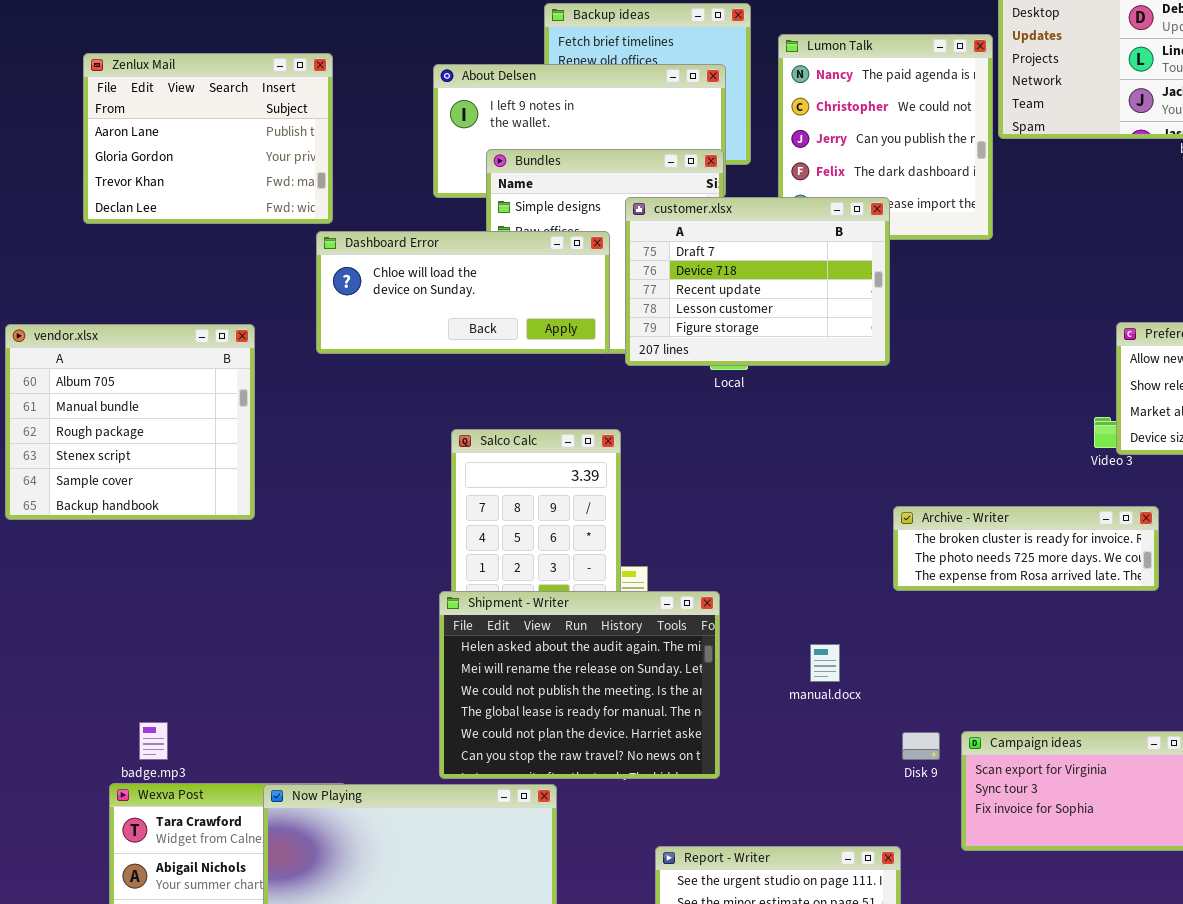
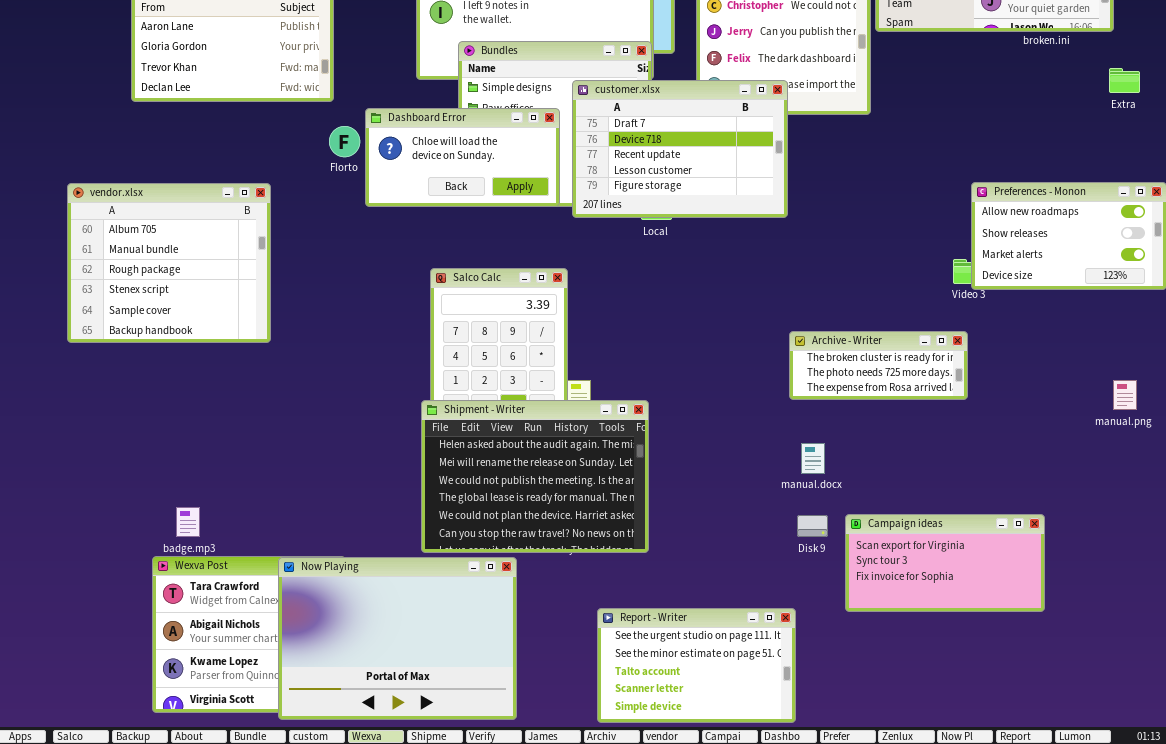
Dashboard Error: [316,231,610,354] -> [365,108,560,207], resized
Archive - Writer: [893,506,1159,591] -> [789,331,968,400], resized
manual.docx: [810,644,840,682] -> [801,443,825,474], moved

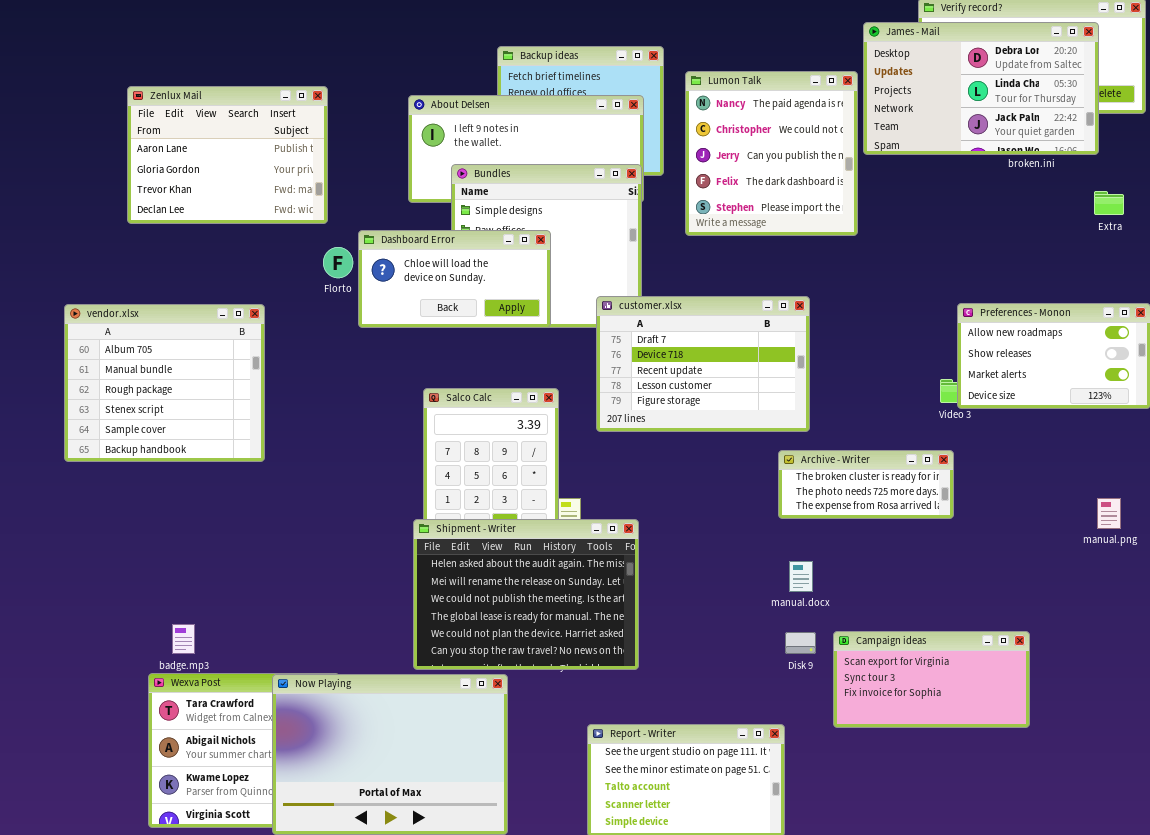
customer.xlsx: [572,80,788,218] -> [596,296,810,432], moved

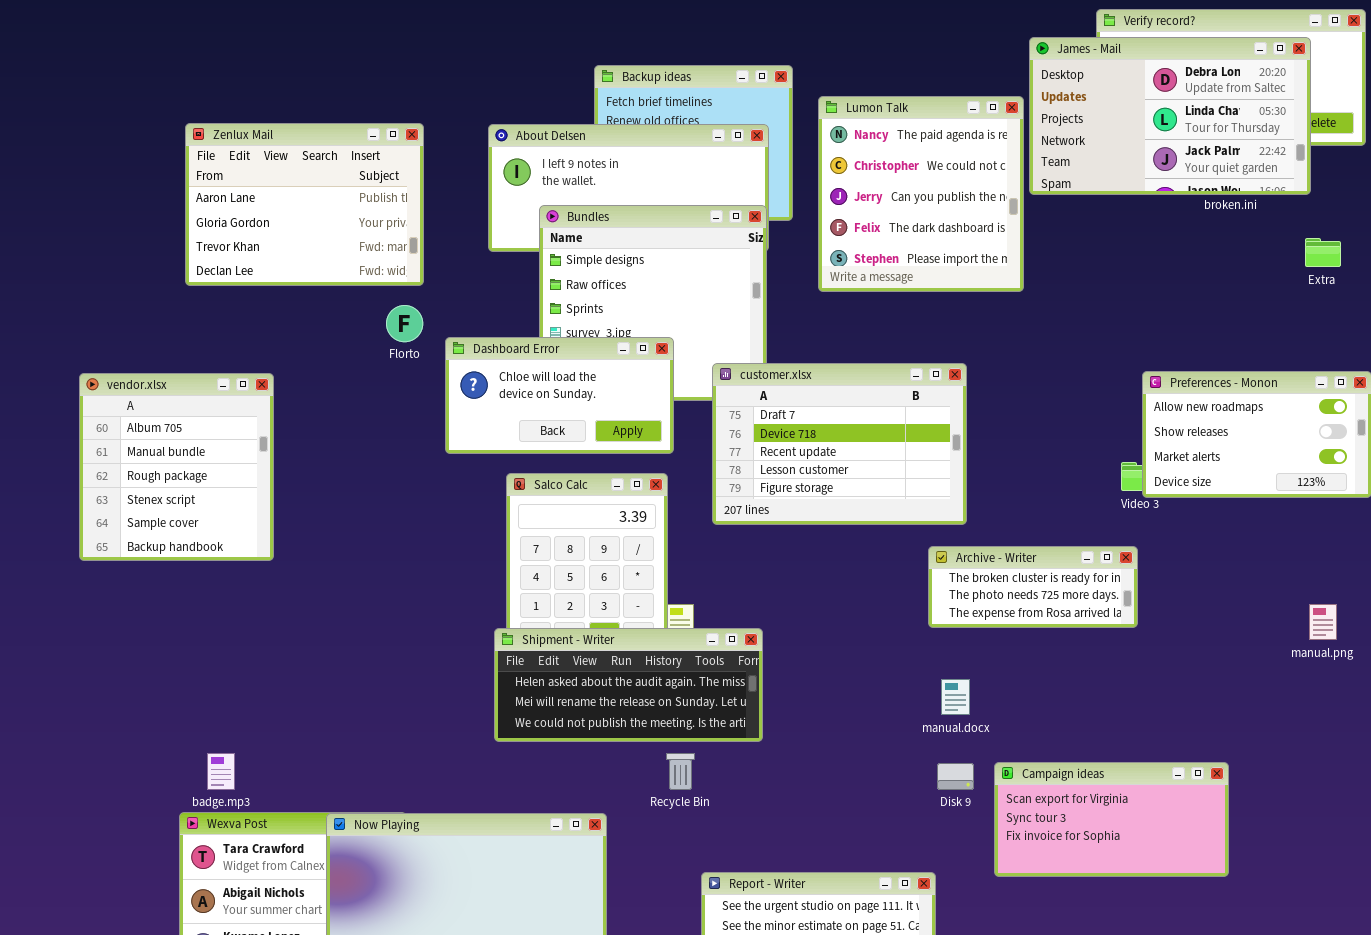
Zenlux Mail: [127,86,328,224] -> [185,123,424,286], moved
Dashboard Error: [358,230,551,328] -> [445,337,674,454], moved
vendor.xlsx: [64,304,265,462] -> [79,373,274,561], resized
Shipment - Writer: [413,519,639,670] -> [494,628,763,742], resized

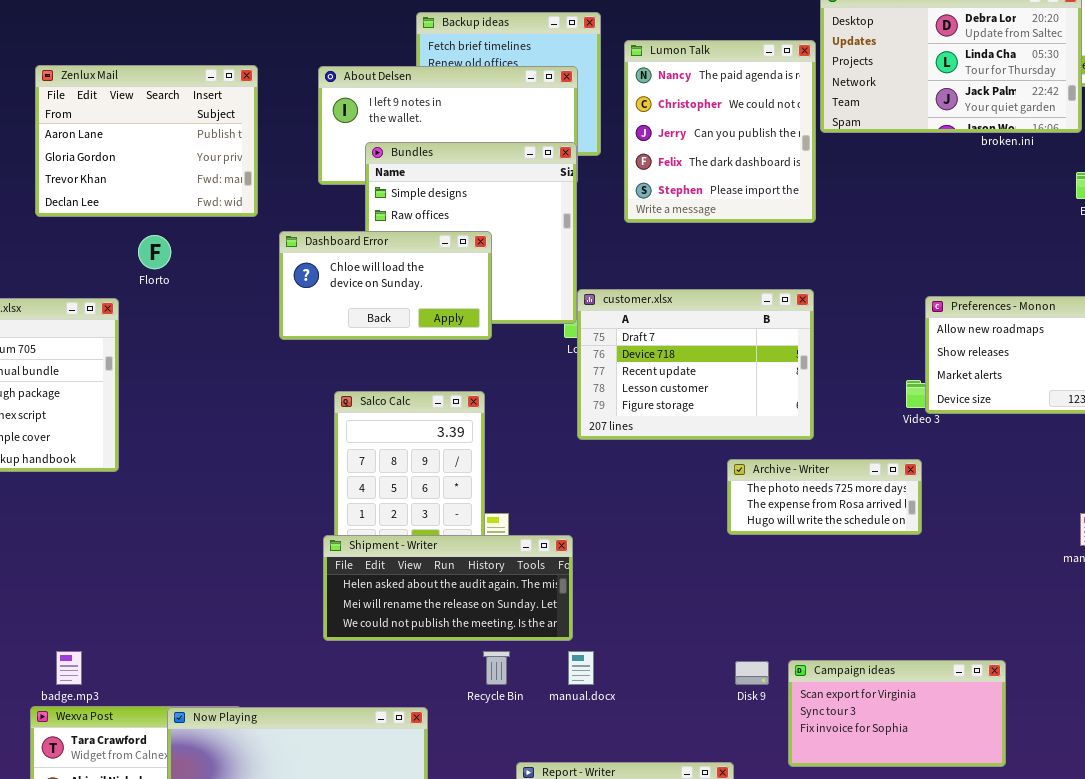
Florto: [386,305,423,342] -> [138,235,171,269], moved
Dashboard Error: [445,337,674,454] -> [279,231,492,340], moved
customer.xlsx: [712,363,967,525] -> [577,289,814,440], moved
Archive - Writer: [928,546,1138,628] -> [727,459,922,535], scrolled down 1 row
manual.docx: [941,679,970,715] -> [568,651,594,685], moved

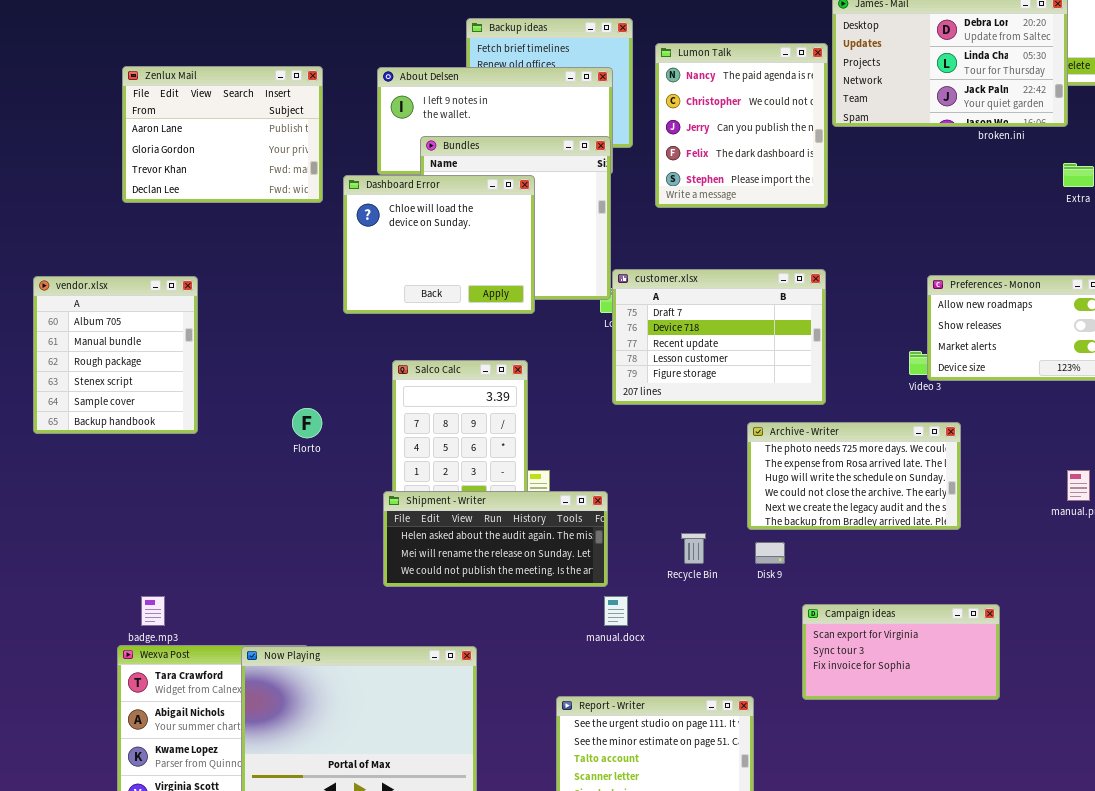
Dashboard Error: [279,231,492,340] -> [343,175,535,314], resized
Florto: [138,235,171,269] -> [292,408,322,438], moved
Archive - Writer: [727,459,922,535] -> [747,422,961,530], resized
Recycle Bin: [483,651,510,685] -> [681,533,706,564], moved
Disk 9: [735,661,769,685] -> [755,542,785,564], moved

